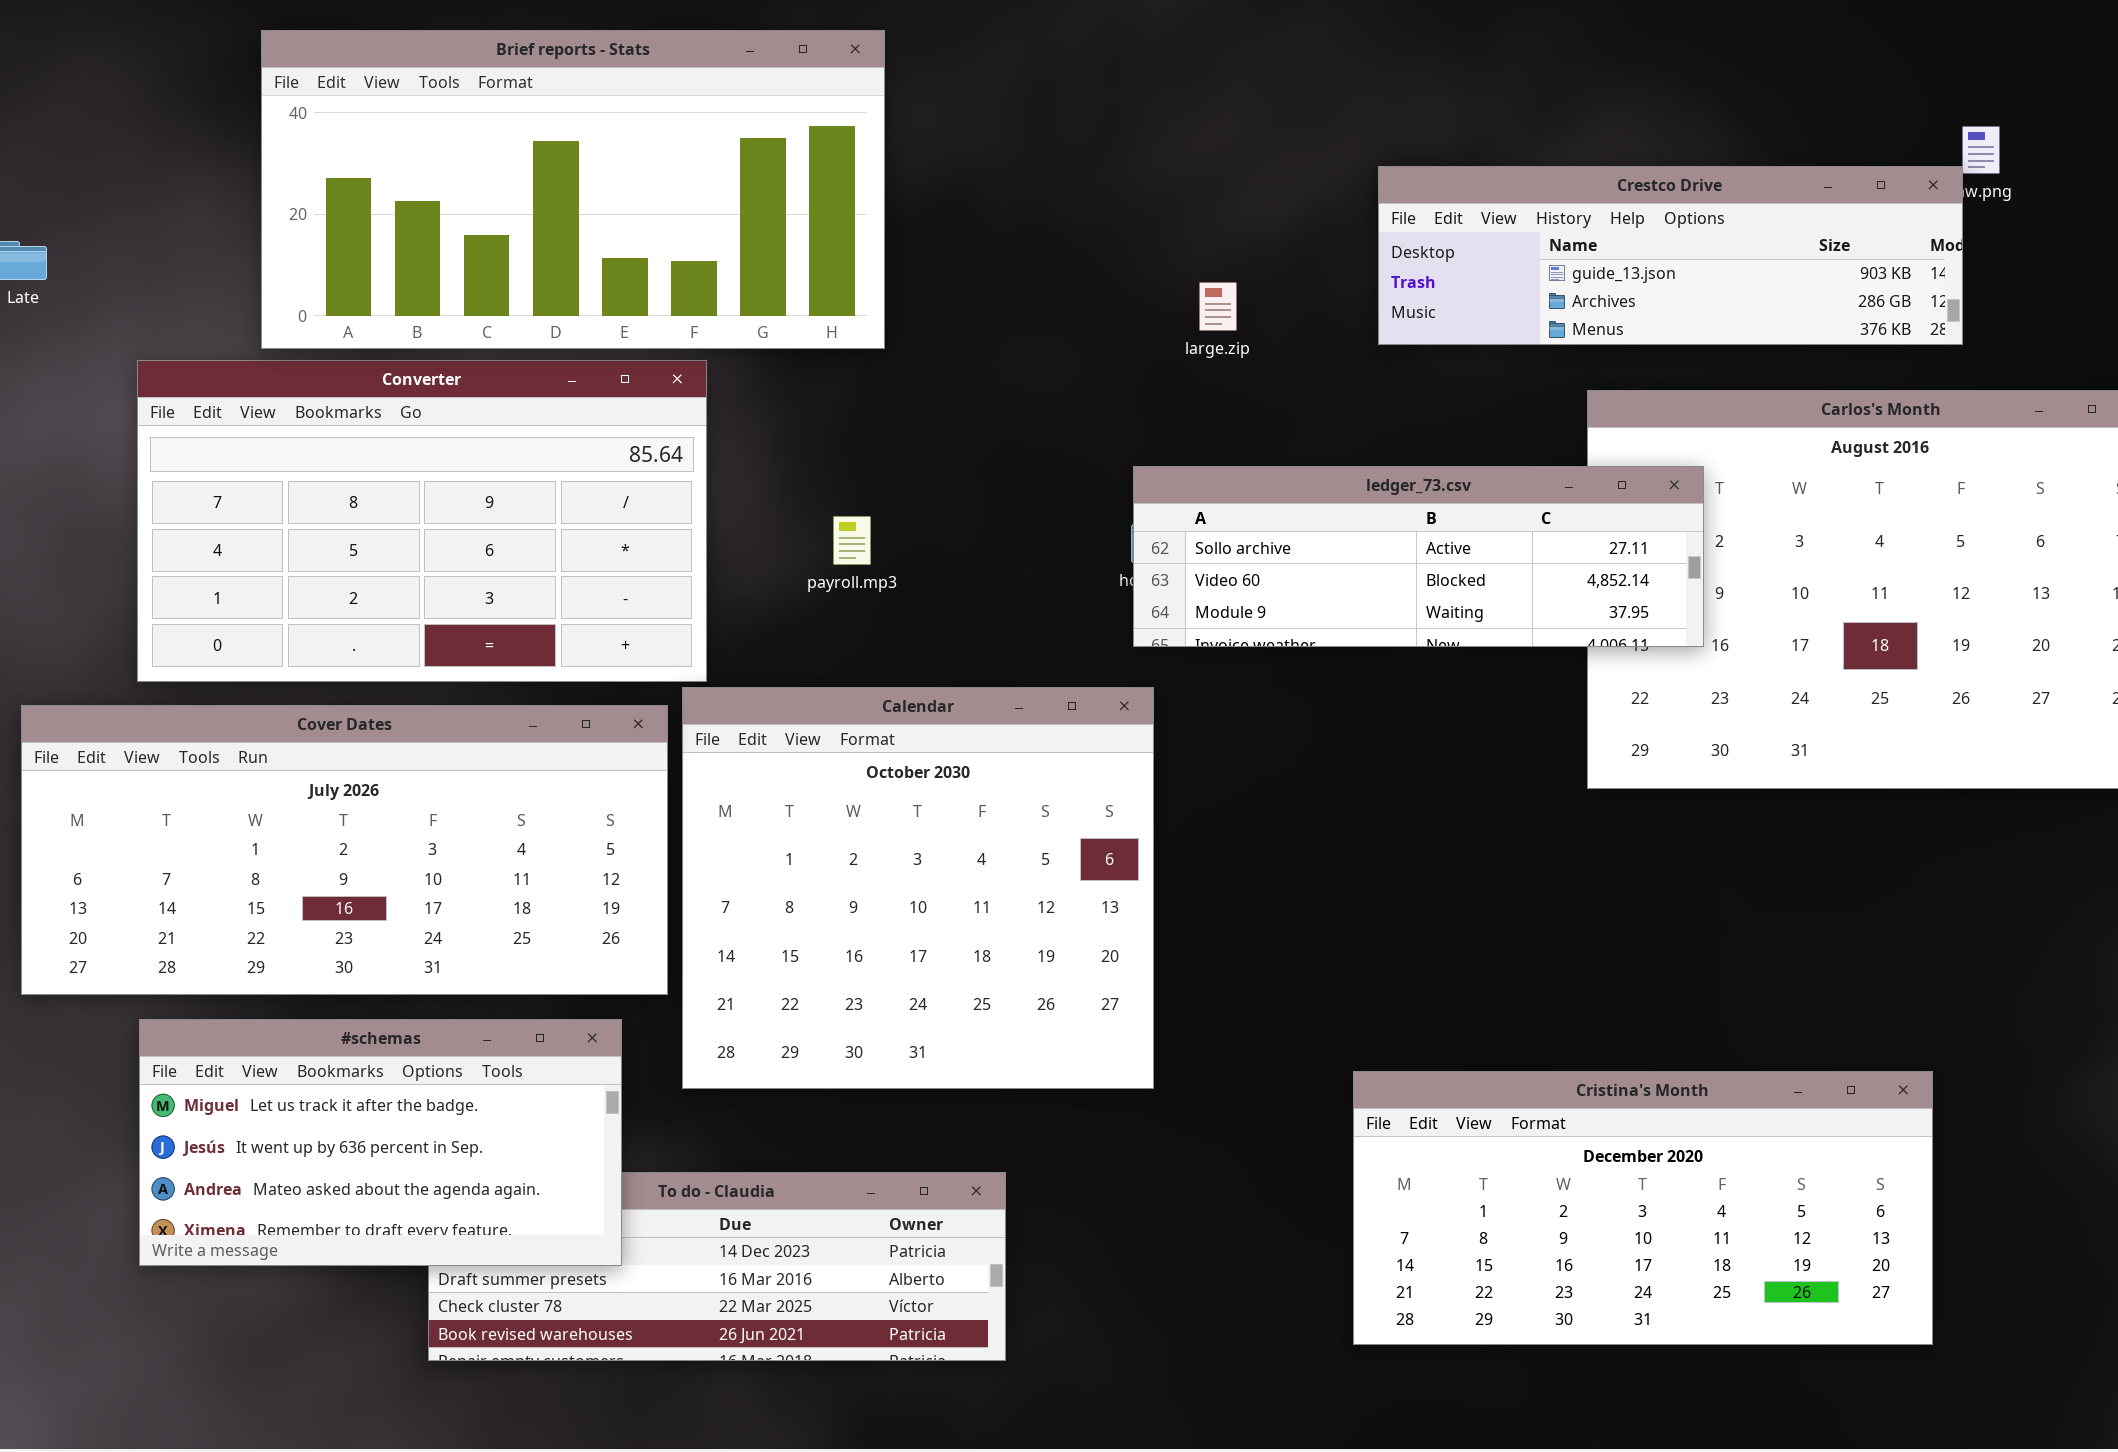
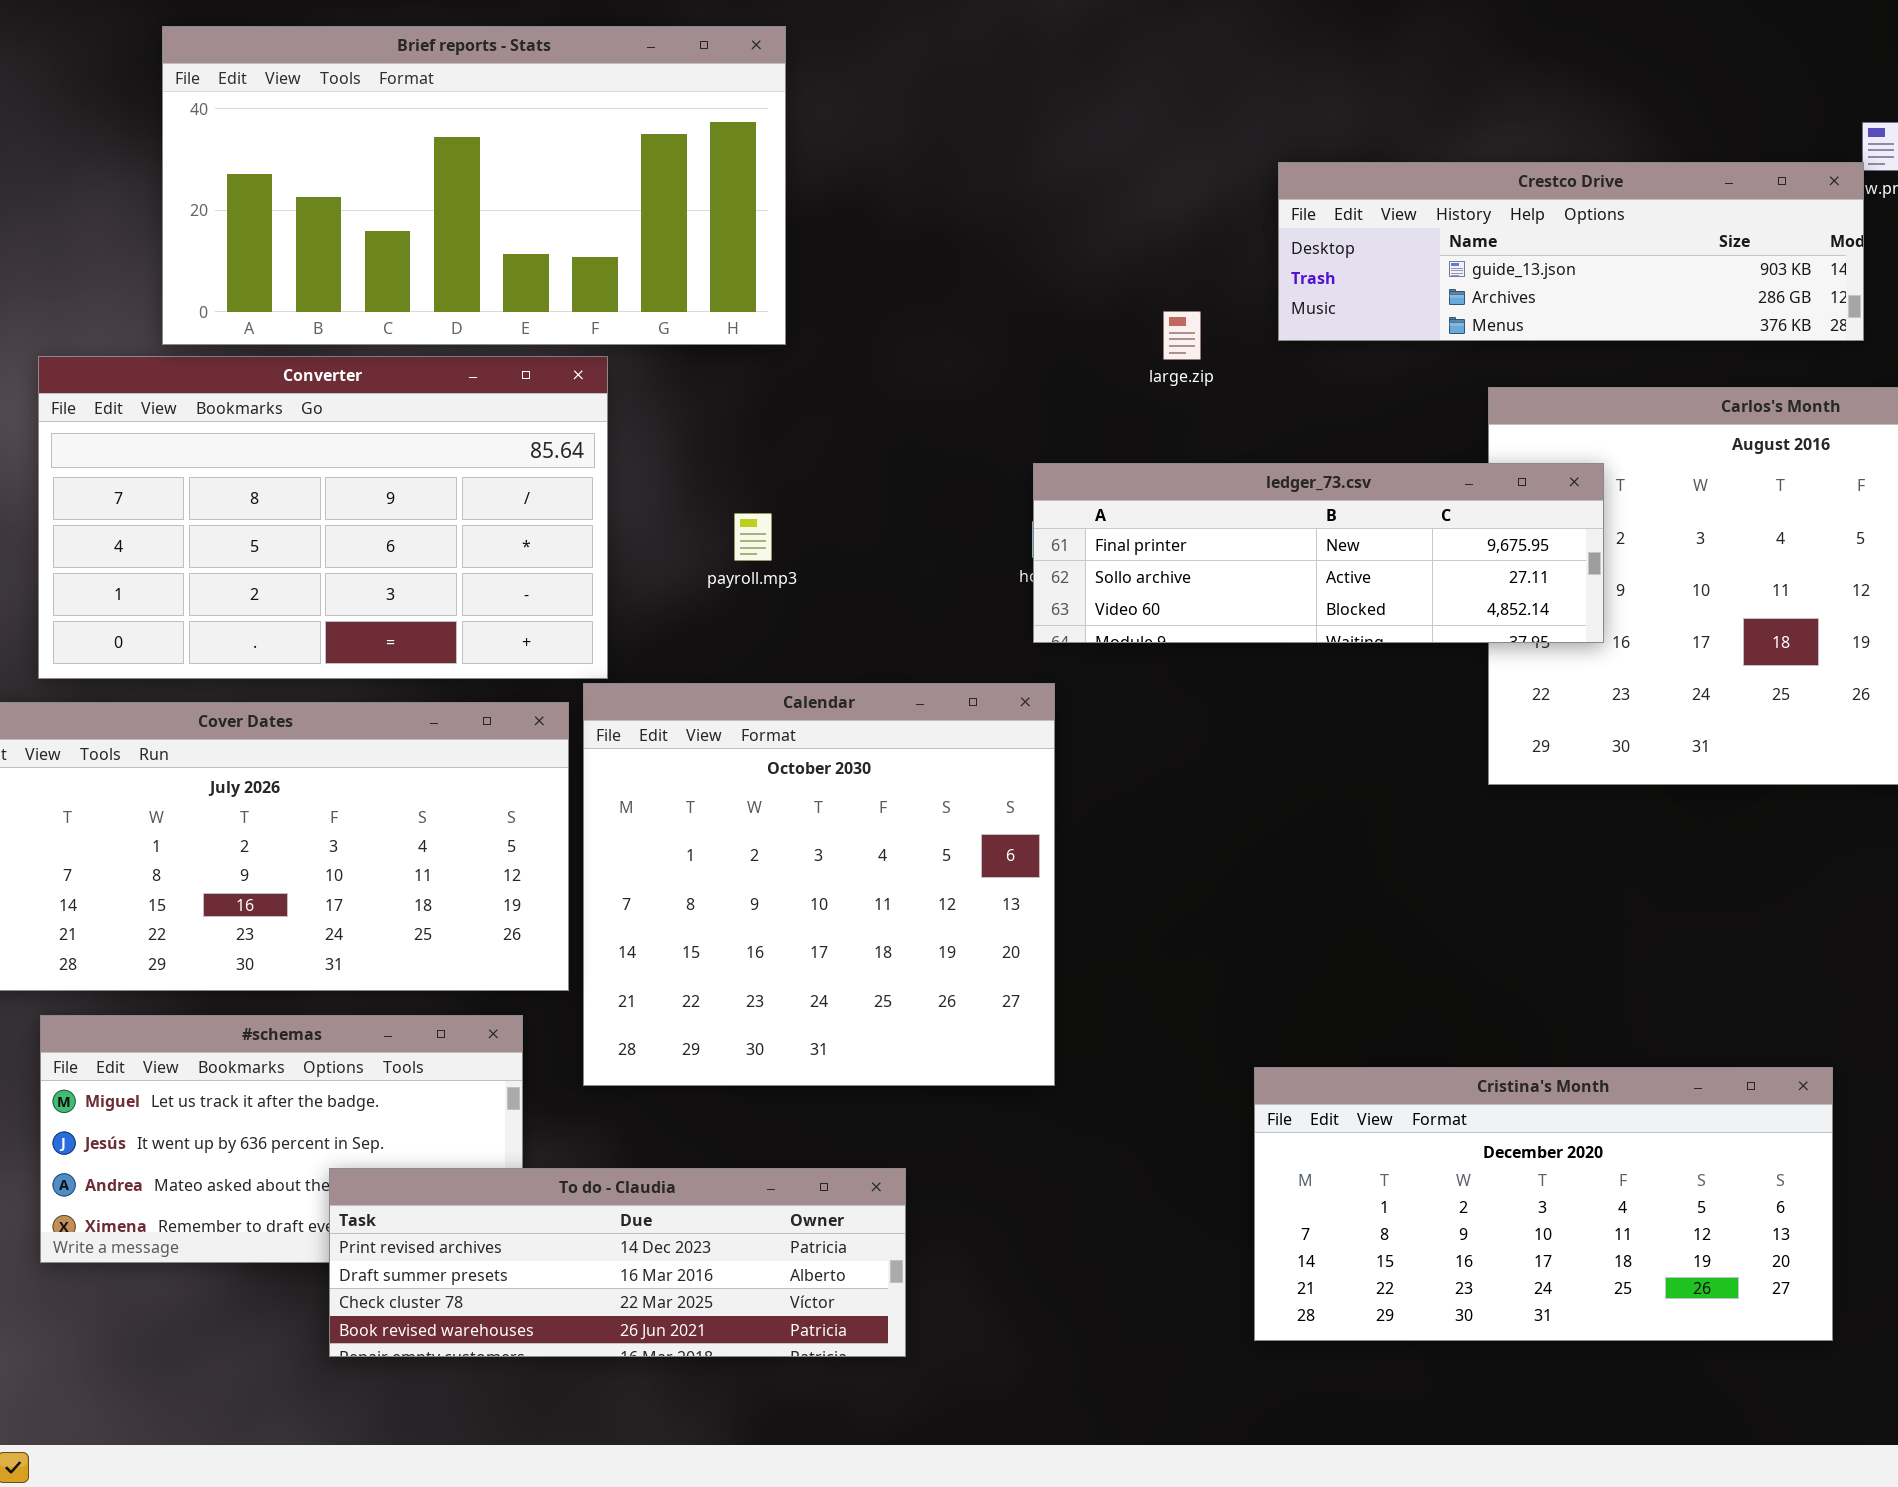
large.zip: [1199,282,1237,331] -> [1163,311,1201,360], moved
ledger_73.csv: [1133,466,1704,647] -> [1033,463,1604,643], scrolled up 1 row
To do - Claudia: [428,1172,1006,1361] -> [329,1168,906,1357], raised

